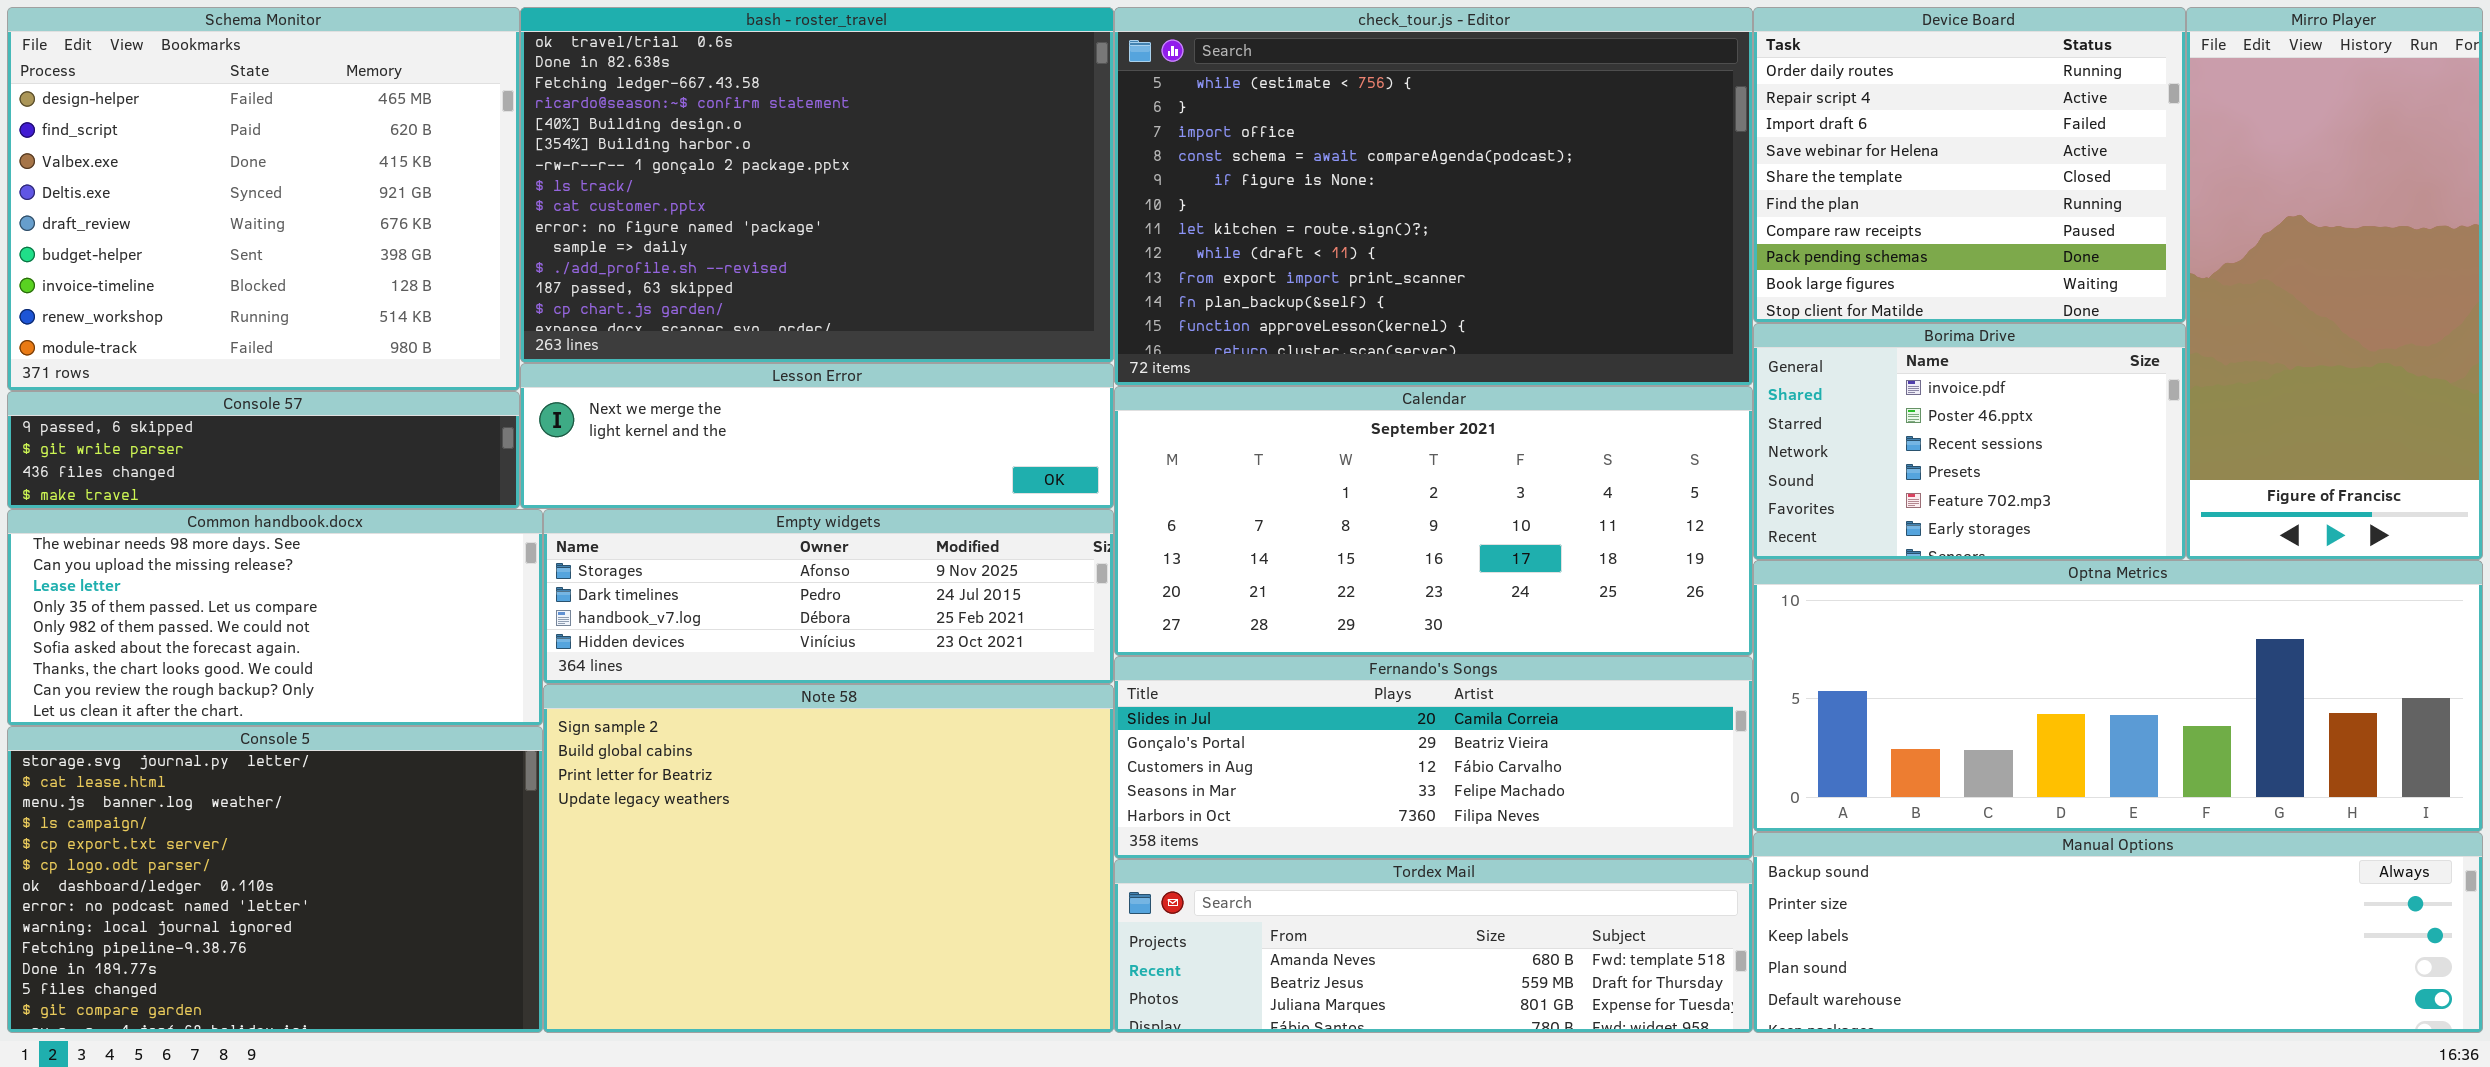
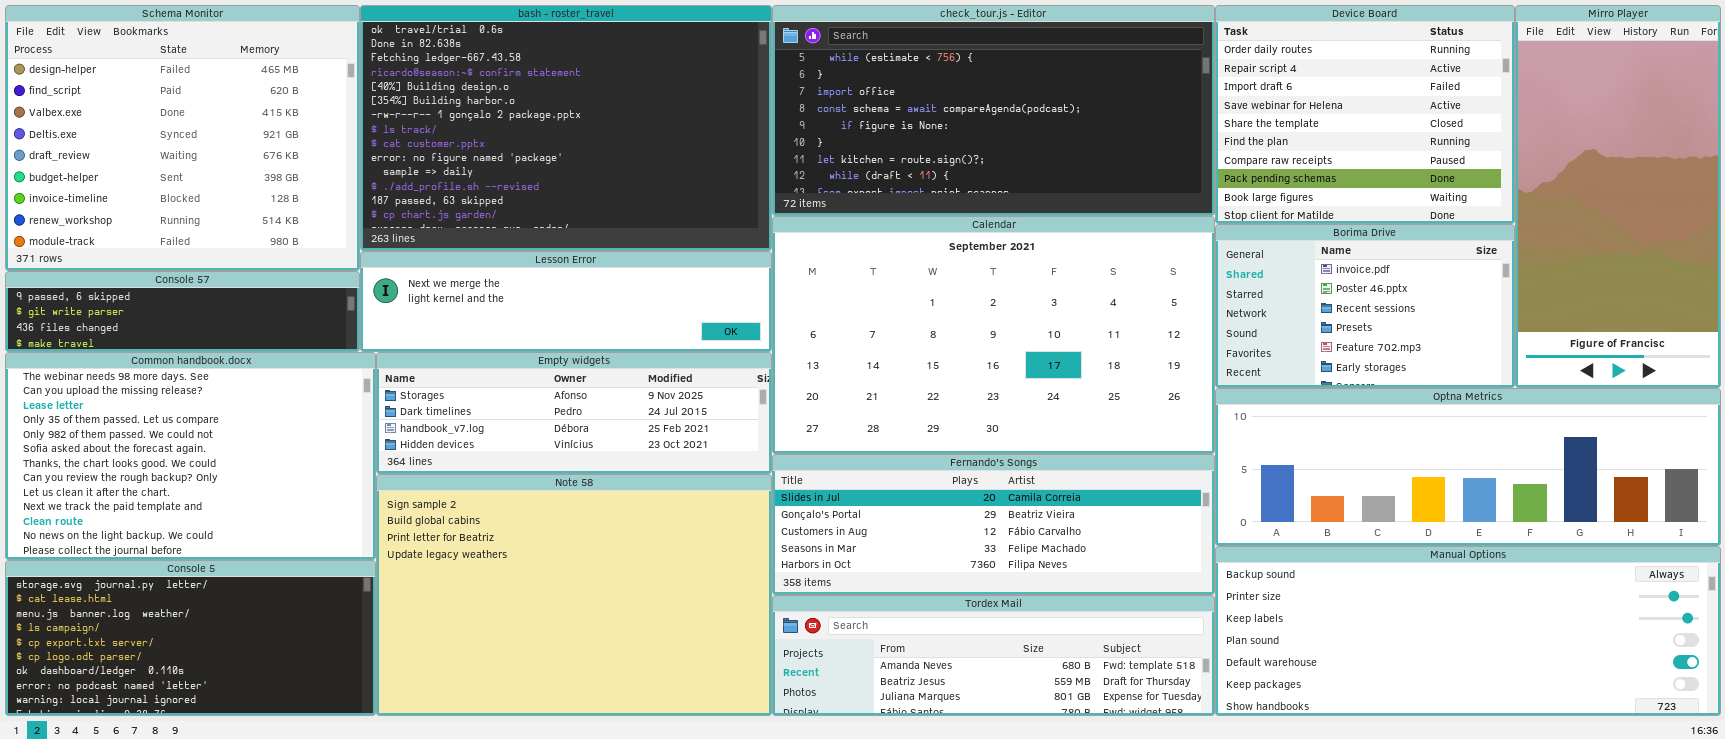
check_tour.js - Editor: [1114,7,1753,386] -> [772,5,1215,216], resized
Calendar: [1114,386,1753,656] -> [772,216,1215,454], resized
Common handbook.docx: [7,509,543,726] -> [5,352,376,560], resized
Optna Metrics: [1753,560,2483,832] -> [1215,388,1721,546], resized
Console 5: [7,726,543,1033] -> [5,560,376,716], resized
Manual Options: [1753,832,2483,1033] -> [1215,546,1721,716], resized

